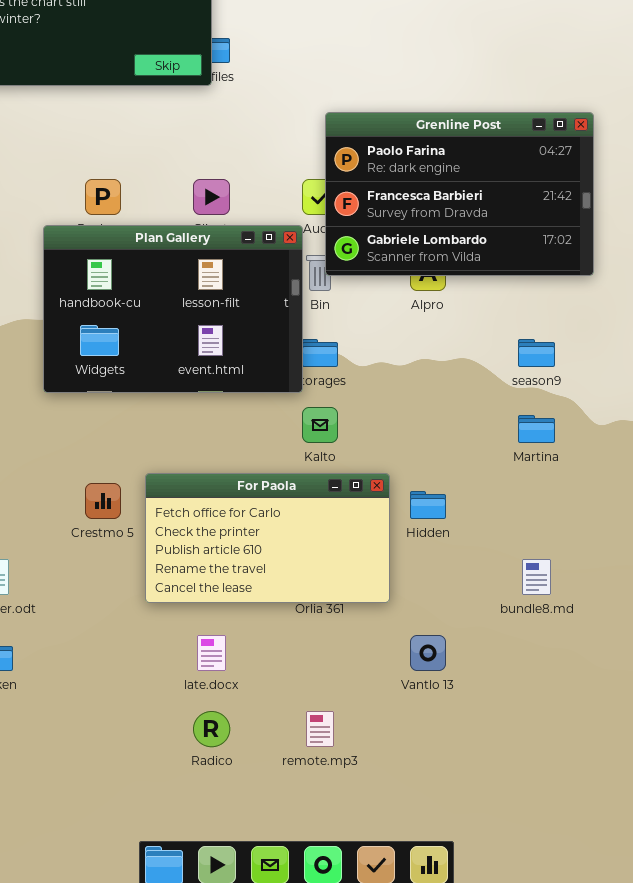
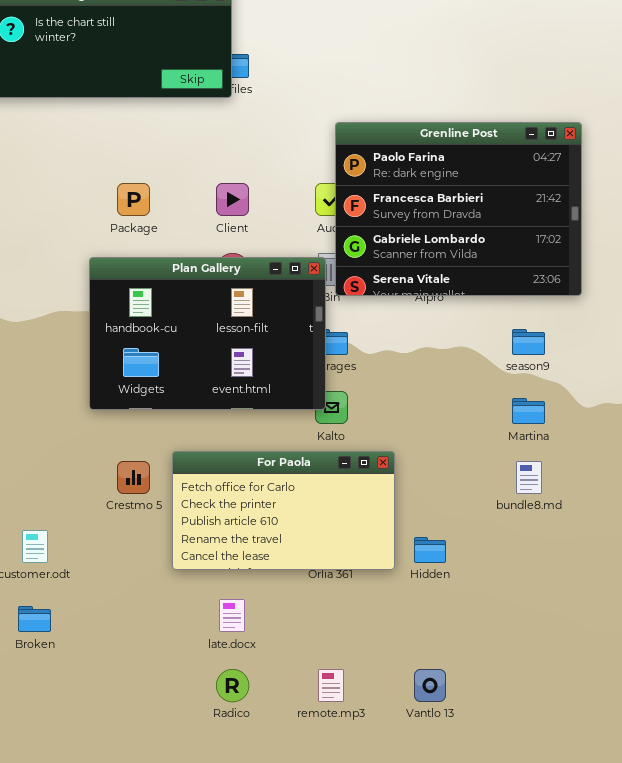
Grenline Post: [325,112,594,276] -> [335,122,582,296], resized
Plan Gallery: [43,225,303,393] -> [89,257,326,410], moved
Hidden: [410,491,446,519] -> [414,537,446,563], moved
bundle8.md: [522,559,551,595] -> [516,461,542,494], moved
Vantlo 13: [410,635,446,671] -> [414,669,446,702], moved

